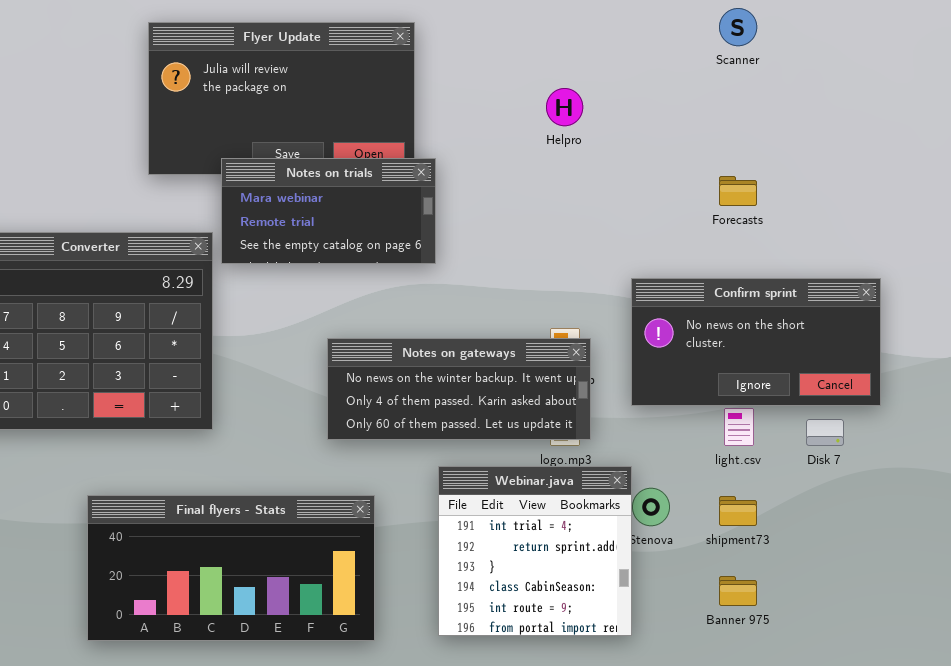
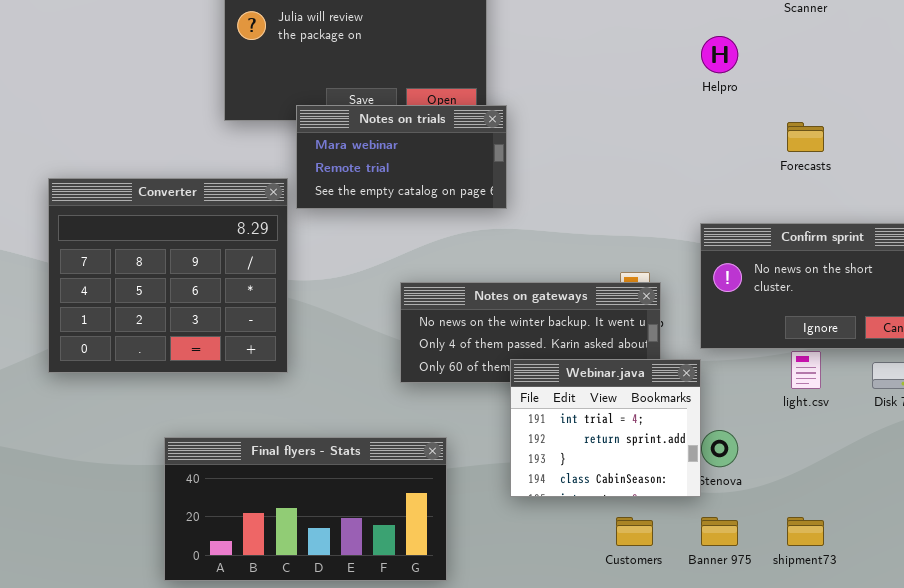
Helpro: [546,88,583,126] -> [701,36,738,73], moved
Webinar.java: [438,466,632,636] -> [510,359,701,497], moved, resized
shipment73: [719,496,757,526] -> [787,517,824,546], moved
Banner 975: [719,576,757,606] -> [701,517,738,546], moved

